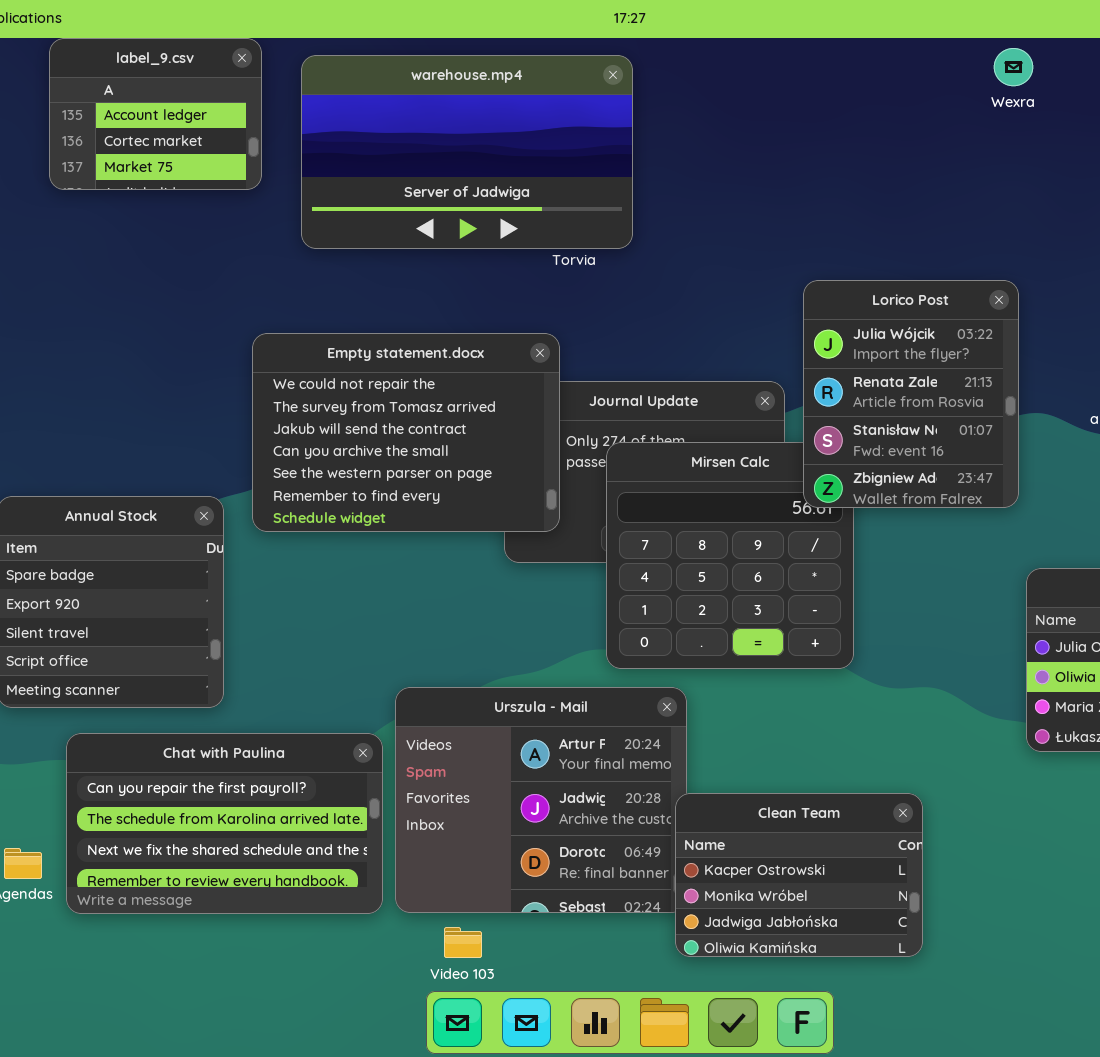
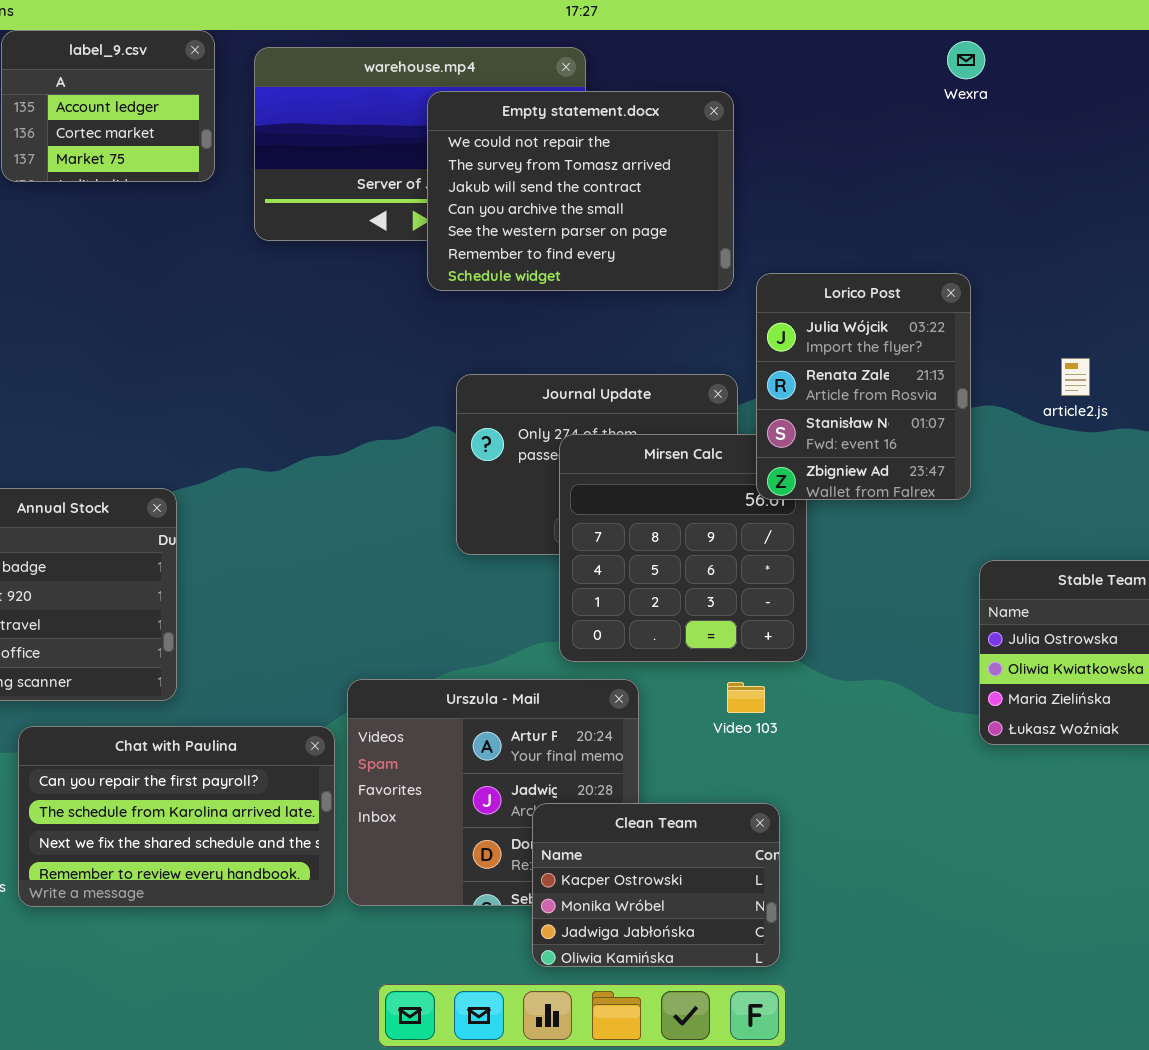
Empty statement.docx: [252,333,560,532] -> [427,91,734,291], moved
Clean Team: [675,793,923,957] -> [532,803,780,967], moved
Video 103: [444,927,482,958] -> [727,682,765,713], moved

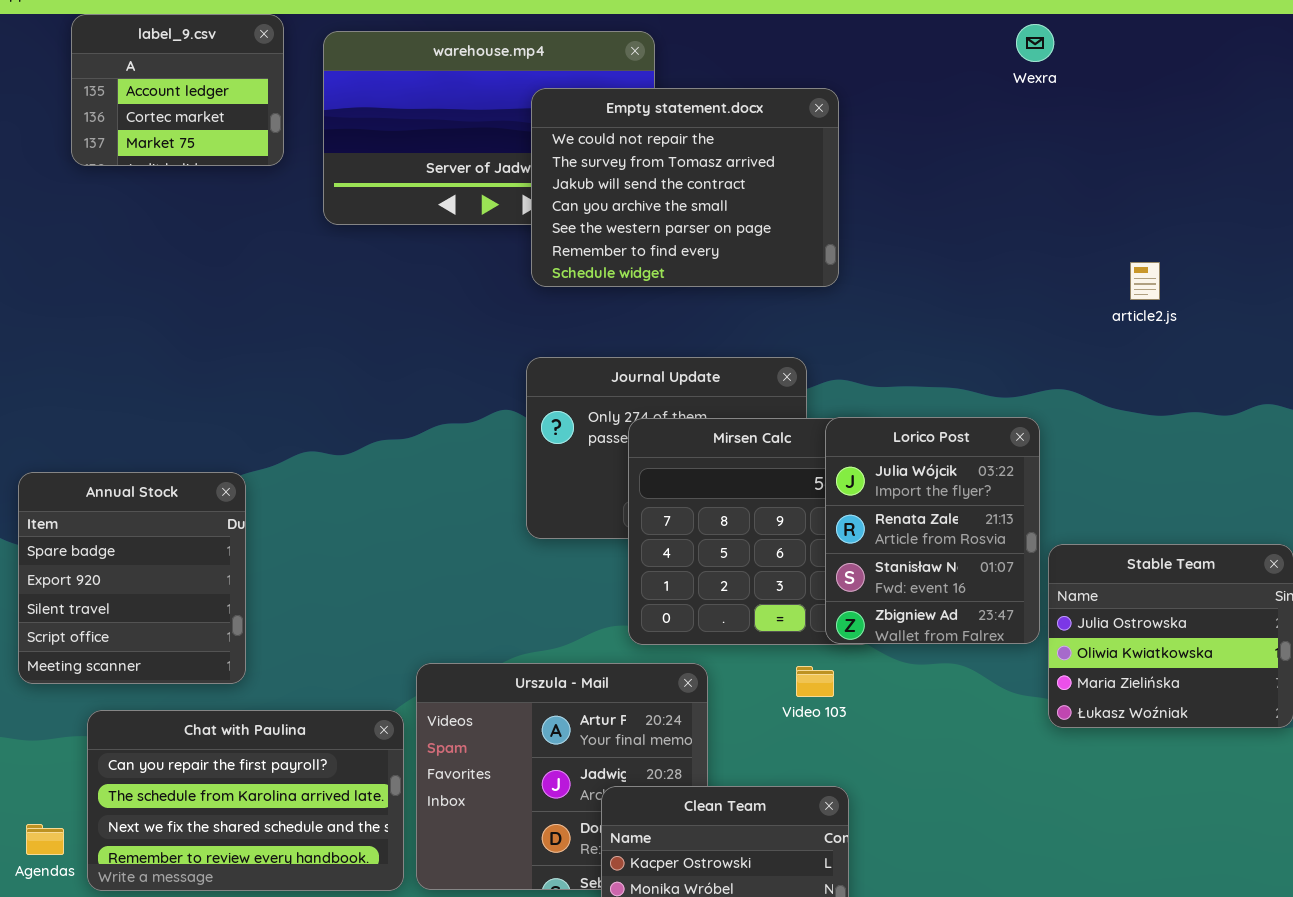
Empty statement.docx: [427,91,734,291] -> [531,88,839,287], moved
Lorico Post: [756,273,971,500] -> [825,417,1040,644], moved
article2.js: [1061,358,1090,396] -> [1130,262,1160,300], moved

